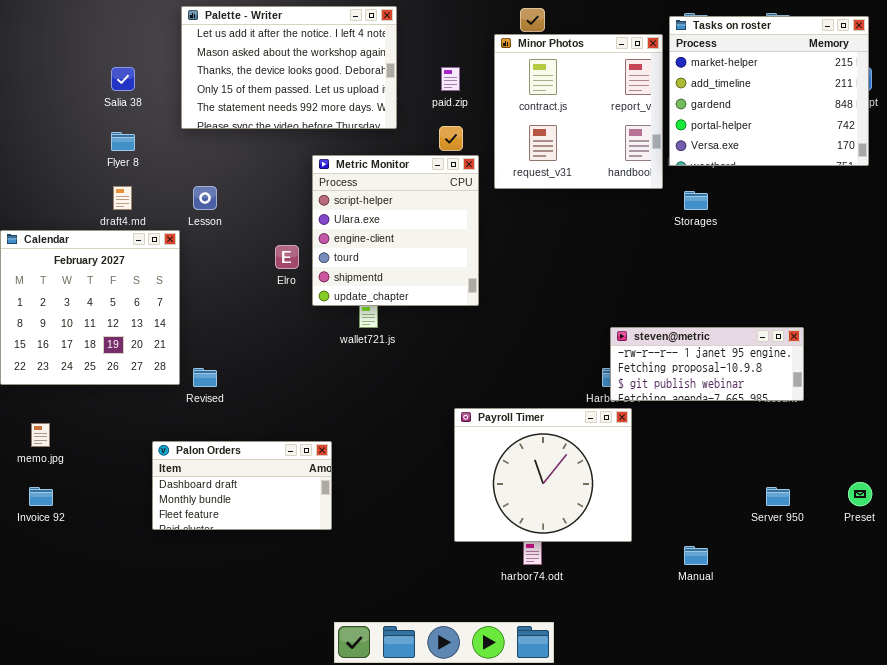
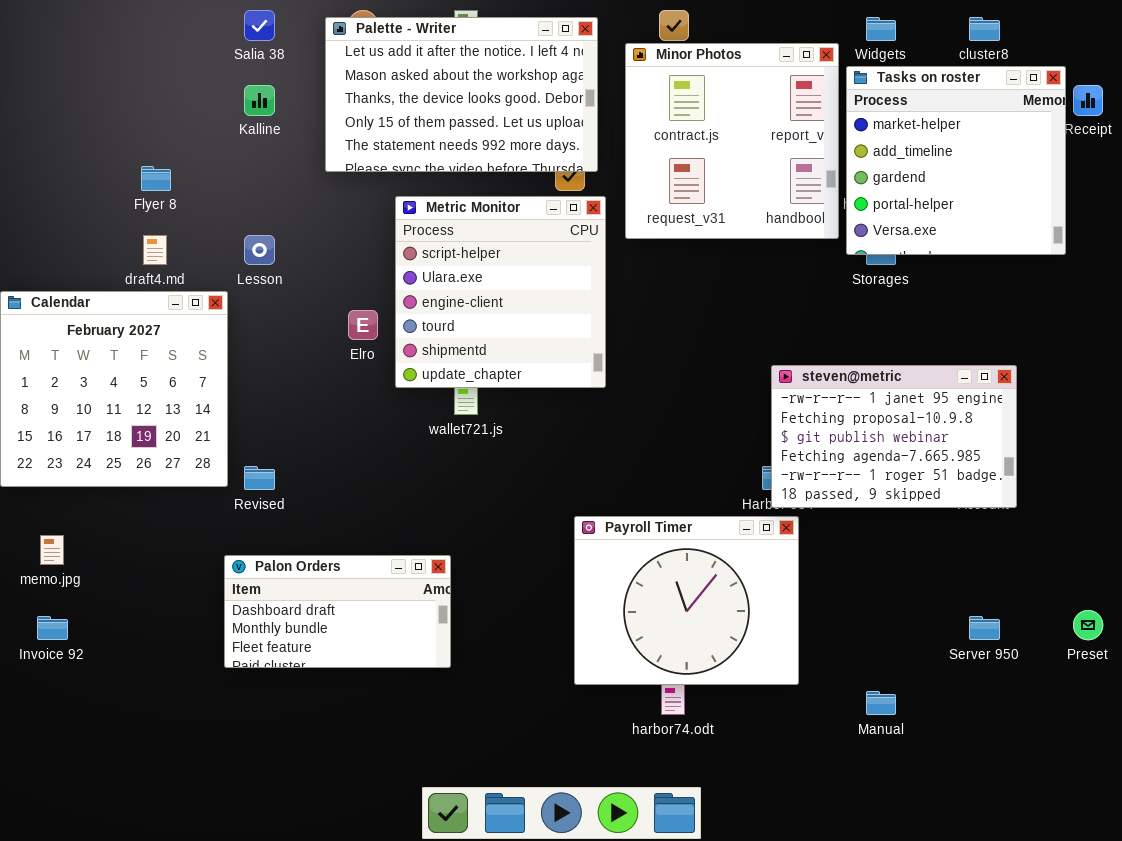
Palette - Writer: [181,6,397,129] -> [325,17,598,172], moved
Tasks on roster: [669,16,869,166] -> [846,66,1066,255], moved, resized
Salia 38: [111,67,135,91] -> [244,10,275,41], moved
steven@metric: [610,327,804,401] -> [771,365,1017,508], resized
Palon Orders: [152,441,332,530] -> [224,555,451,668], moved

